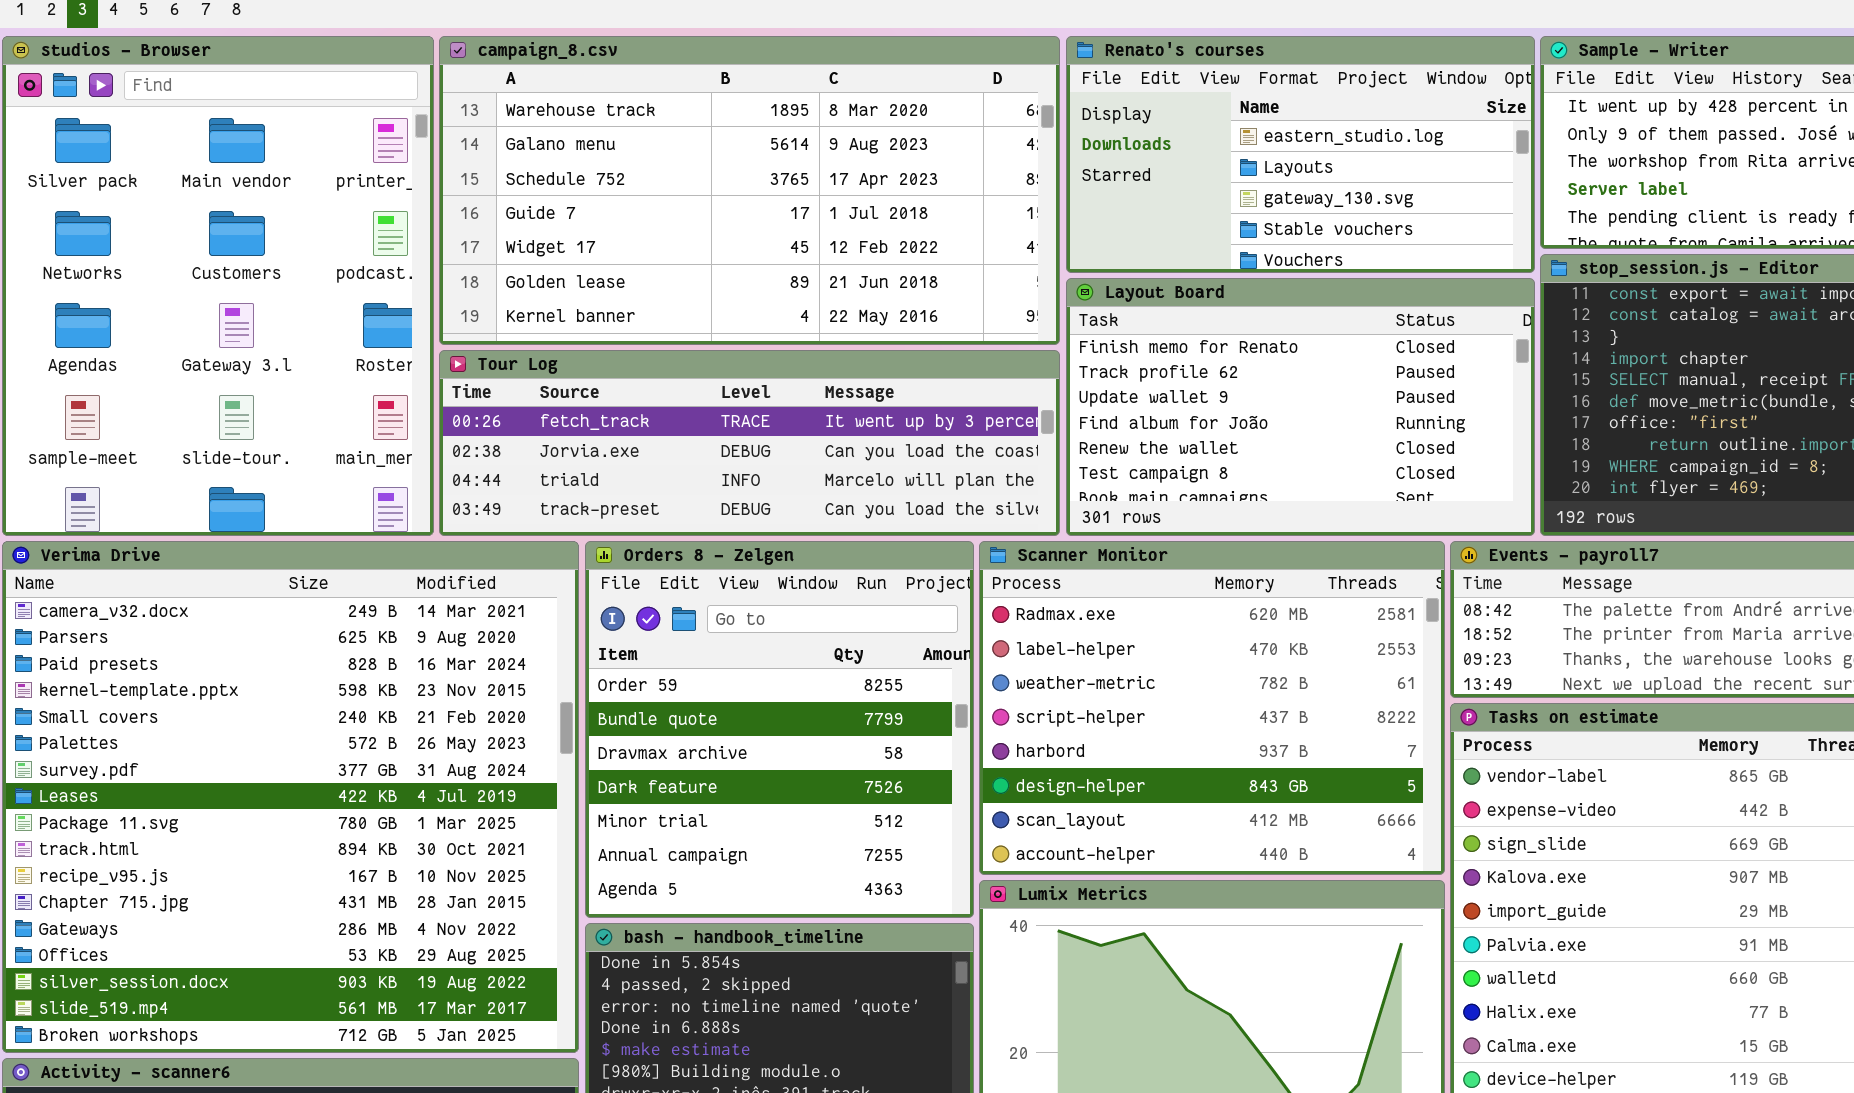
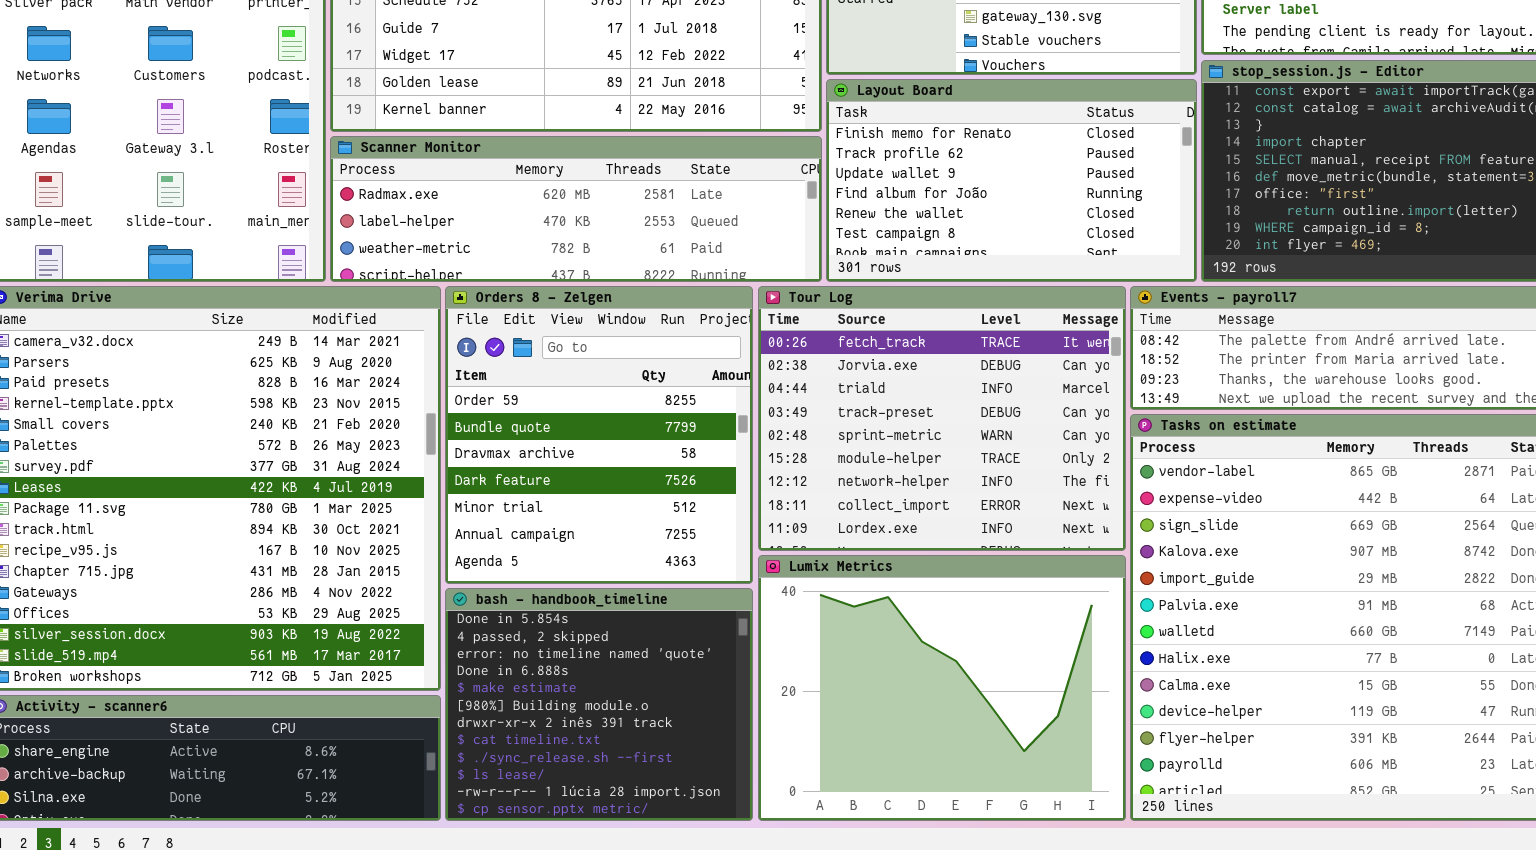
Tour Log: [439,350,1060,536] -> [758,286,1126,551], moved, resized
Scanner Monitor: [979,541,1445,875] -> [330,136,822,282], moved, resized

